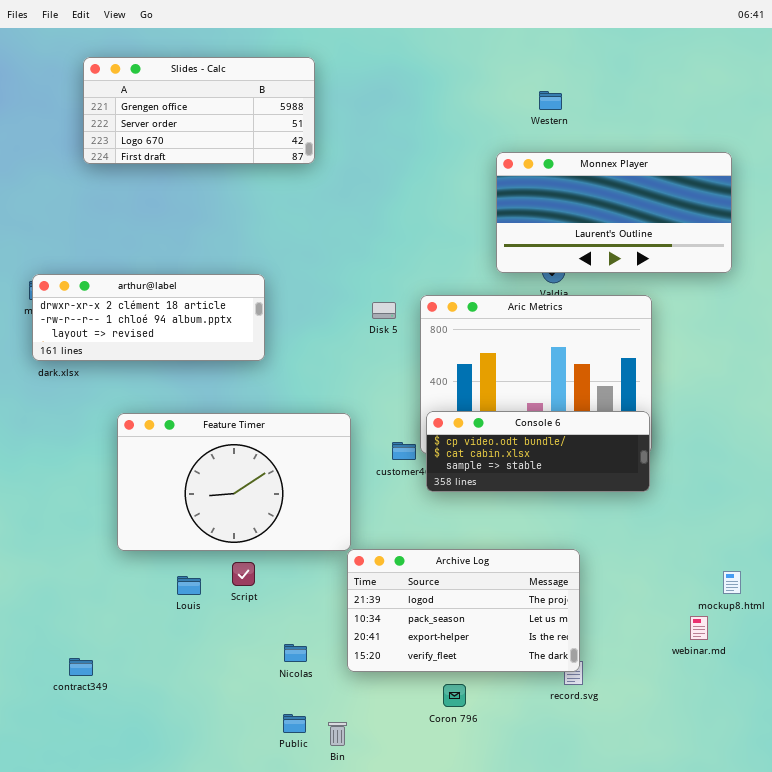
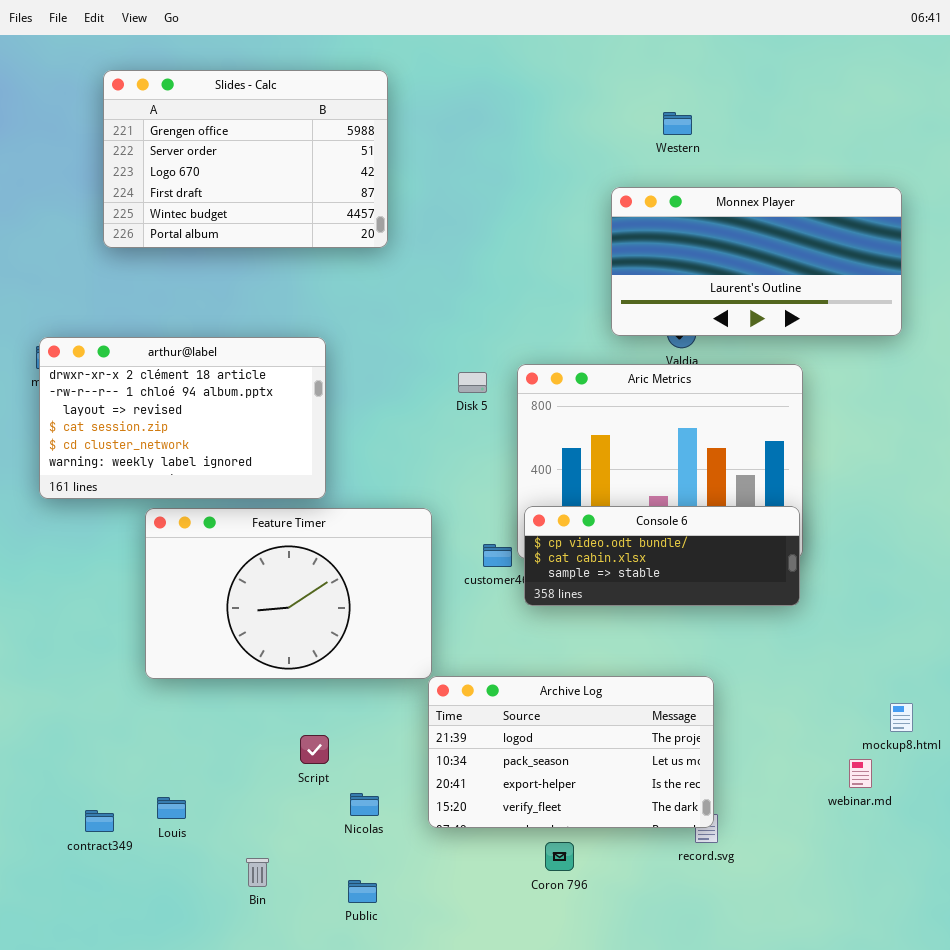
Slides - Calc: [83,57,315,164] -> [103,70,388,248], resized
arthur@label: [32,274,265,361] -> [39,337,326,499], resized
Script: [232,562,255,586] -> [300,735,329,764], moved
Louis: [177,576,201,595] -> [157,797,186,819], moved
Bin: [328,722,347,746] -> [246,858,269,887], moved

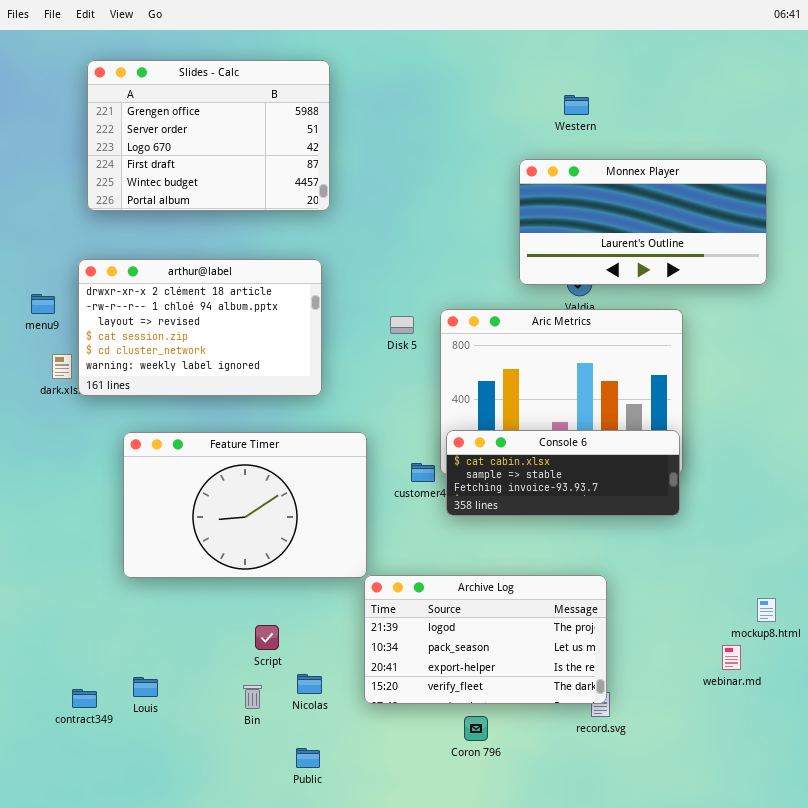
arthur@label: [39,337,326,499] -> [78,259,322,396], moved
Console 6: [524,506,800,606] -> [446,430,680,516], scrolled down 1 row
Bin: [246,858,269,887] -> [243,685,262,709], moved

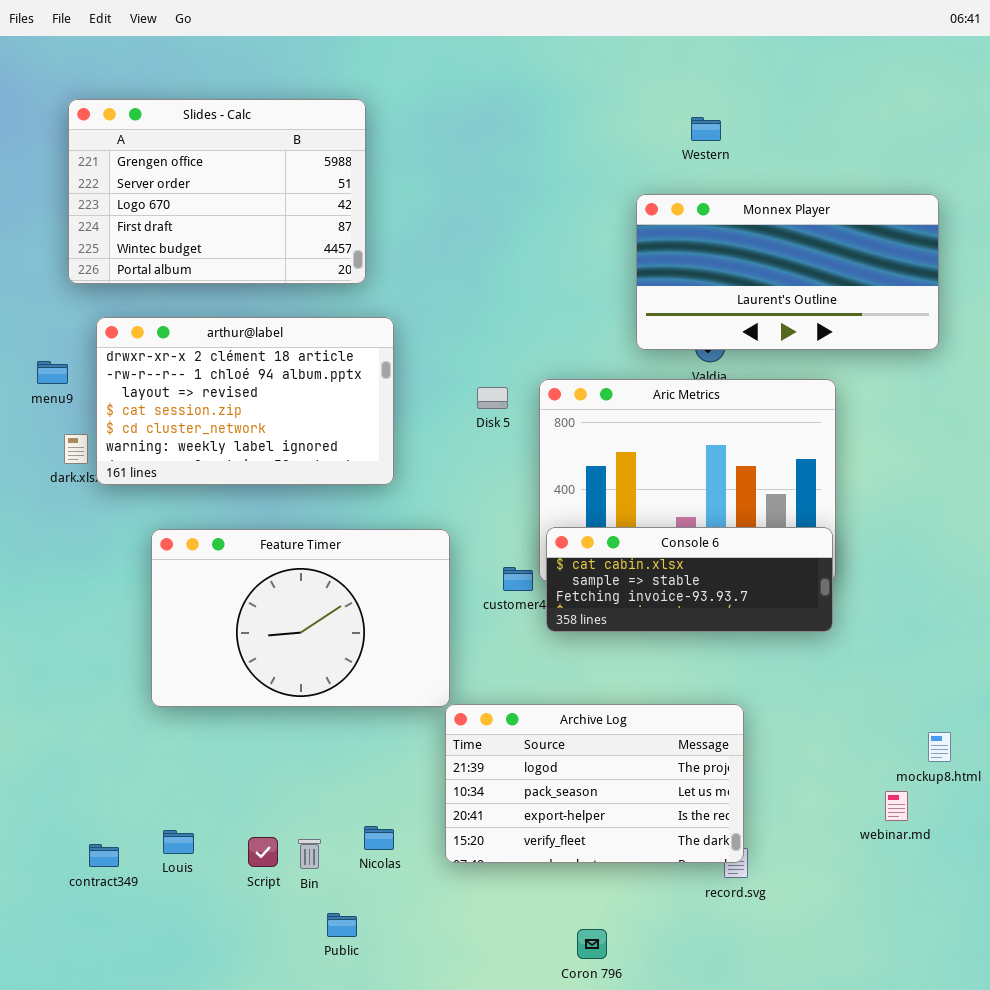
Slides - Calc: [87,60,330,211] -> [68,99,366,284], moved
Script: [255,625,279,650] -> [248,837,278,867], moved
Coron 796: [464,716,488,741] -> [577,929,607,959], moved
Public: [296,748,320,768] -> [327,913,357,937], moved

